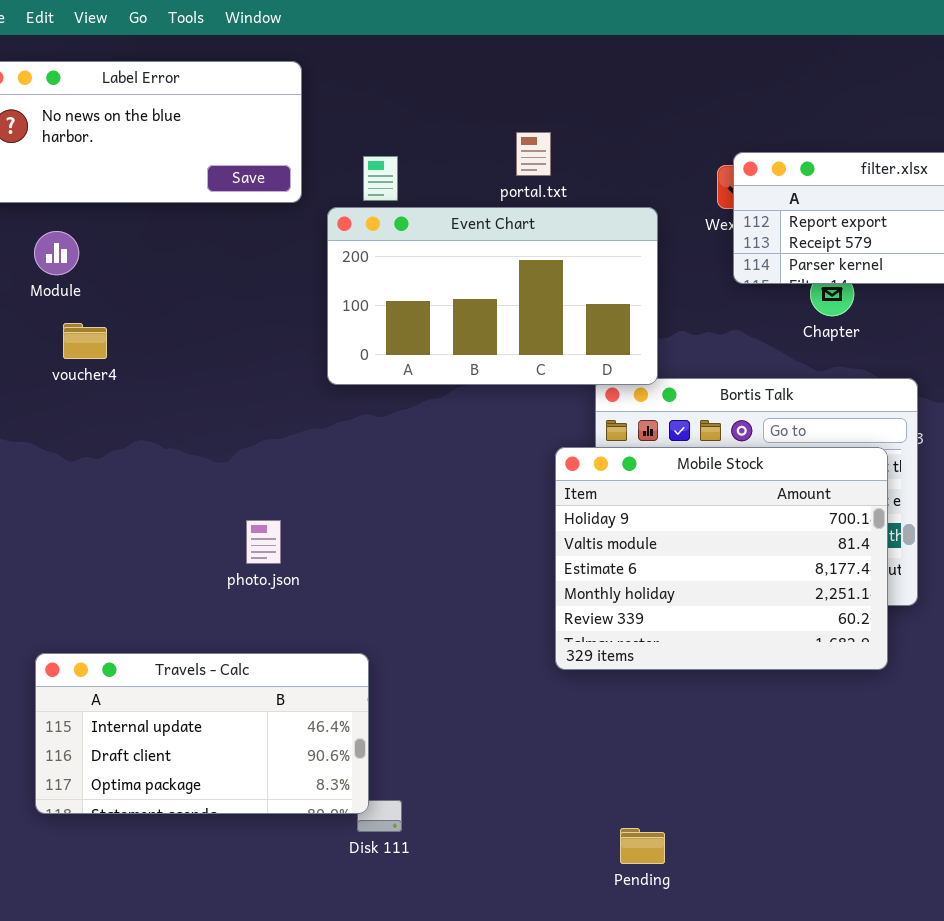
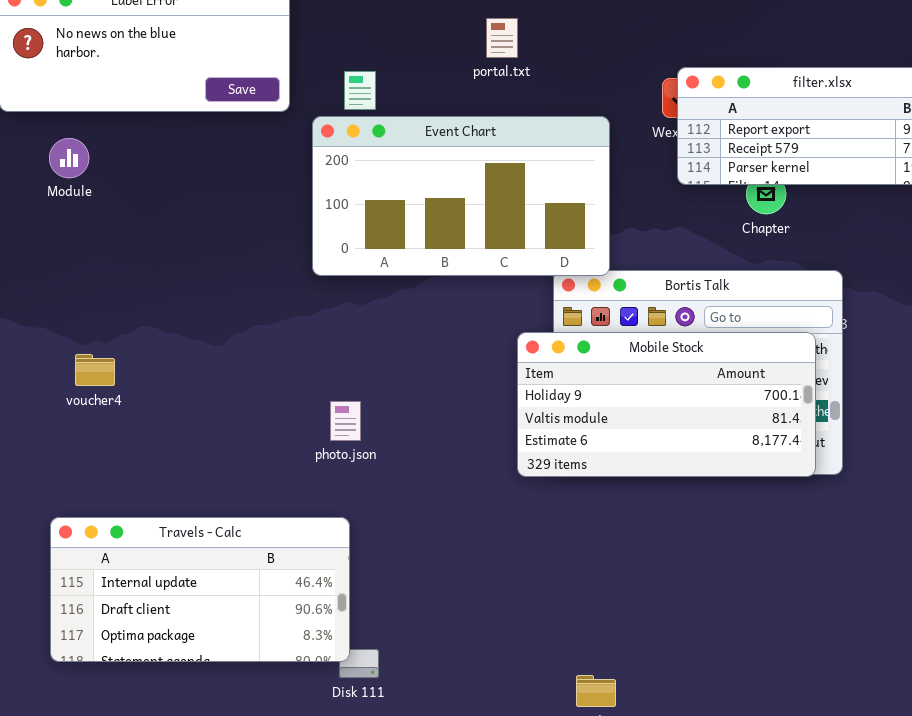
portal.txt: [516,132,551,176] -> [486,18,518,58], moved
voucher4: [63,323,107,359] -> [75,354,115,386], moved
Mobile Stock: [555,447,888,670] -> [517,332,816,477], resized
photo.json: [246,520,281,564] -> [330,401,361,441], moved

